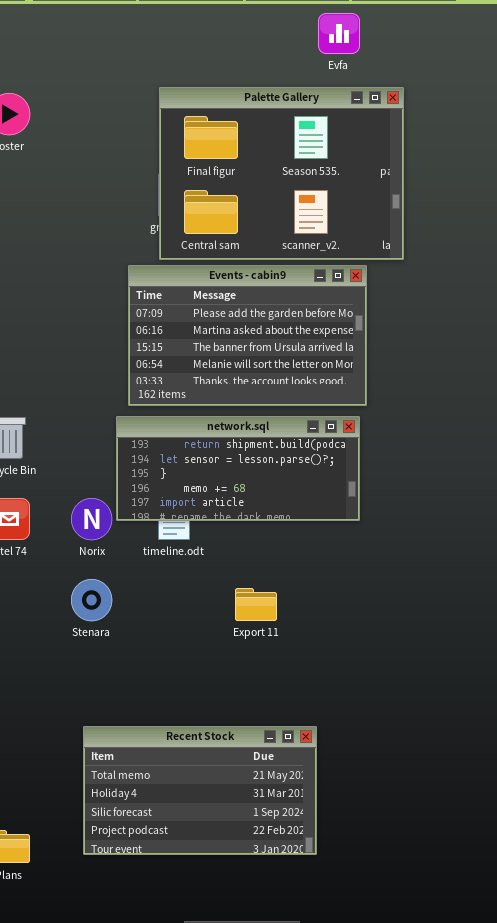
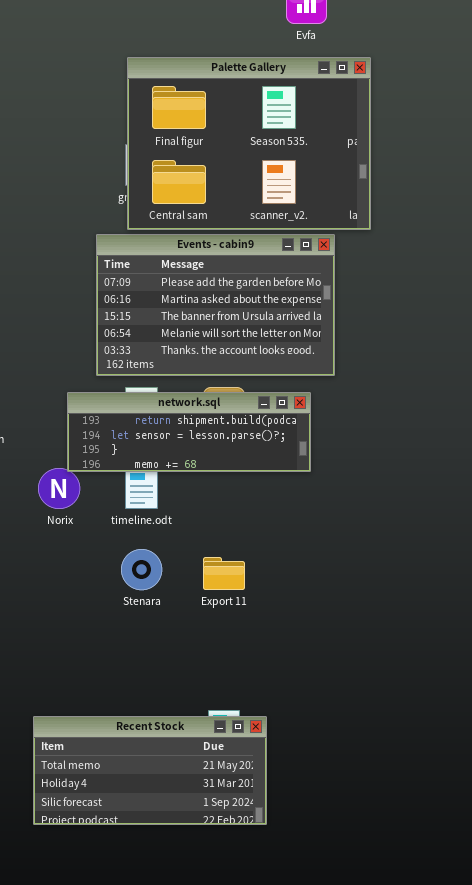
network.sql: [116,416,360,521] -> [67,392,311,472], moved, resized
Stenara: [71,579,112,621] -> [121,549,162,590], moved
Recent Stock: [83,726,317,855] -> [33,716,267,825], moved, resized

